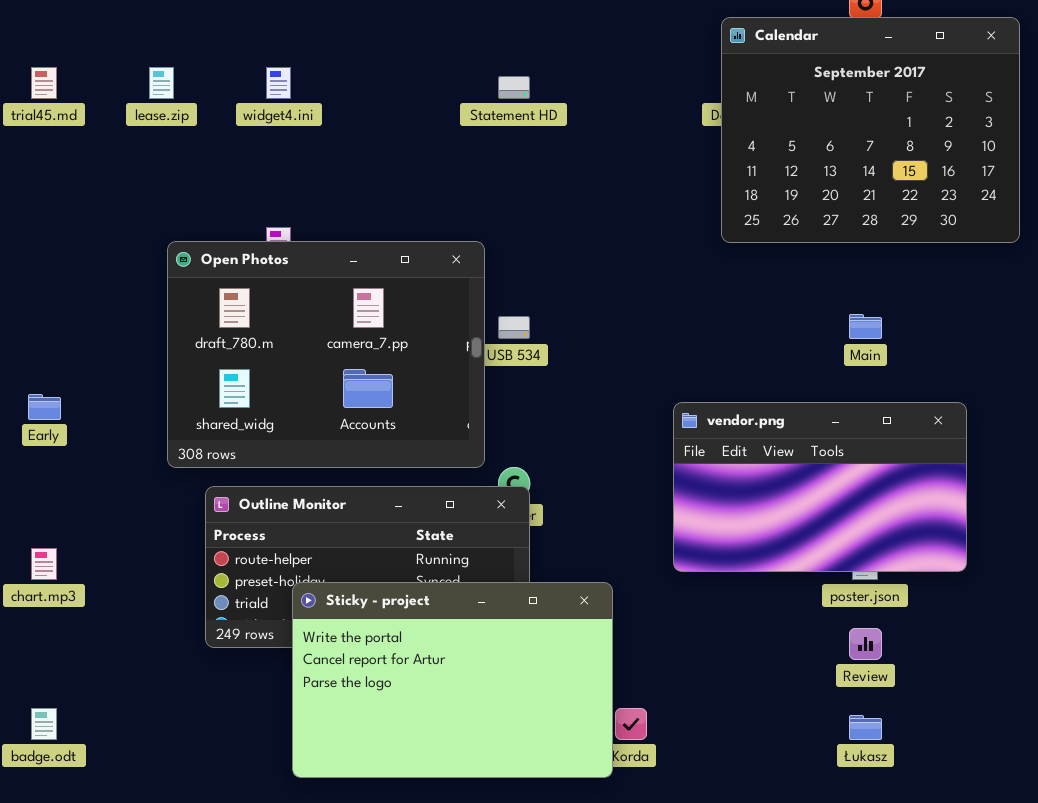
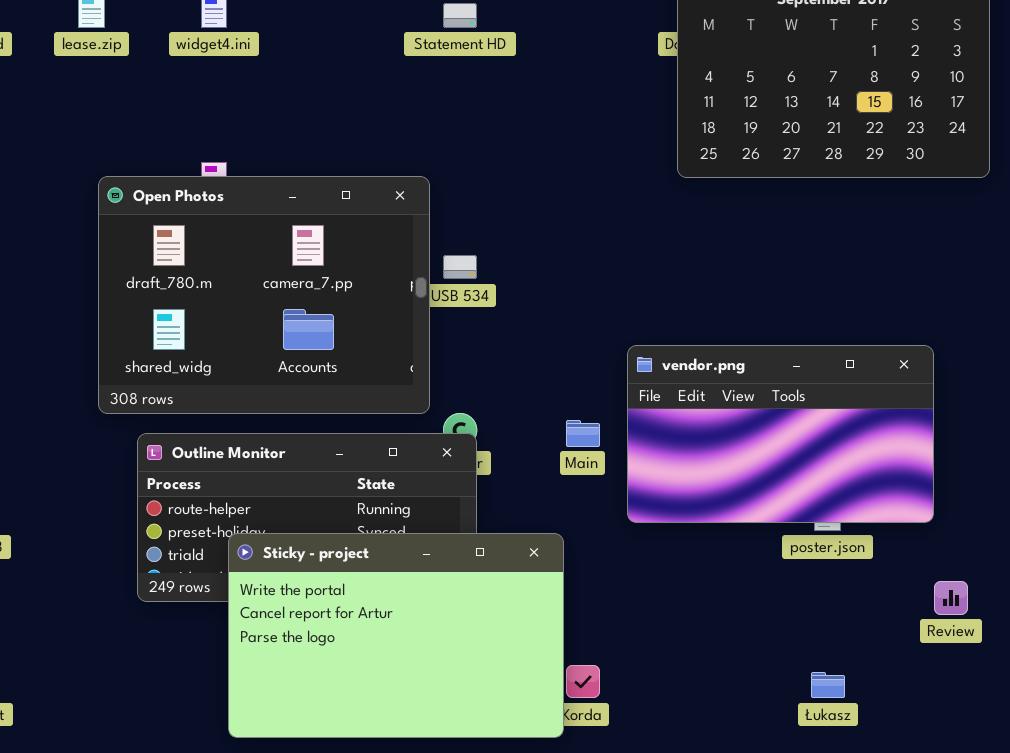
Main: [849,314,882,339] -> [566,420,600,447], moved
Review: [849,628,882,660] -> [934,581,968,615], moved

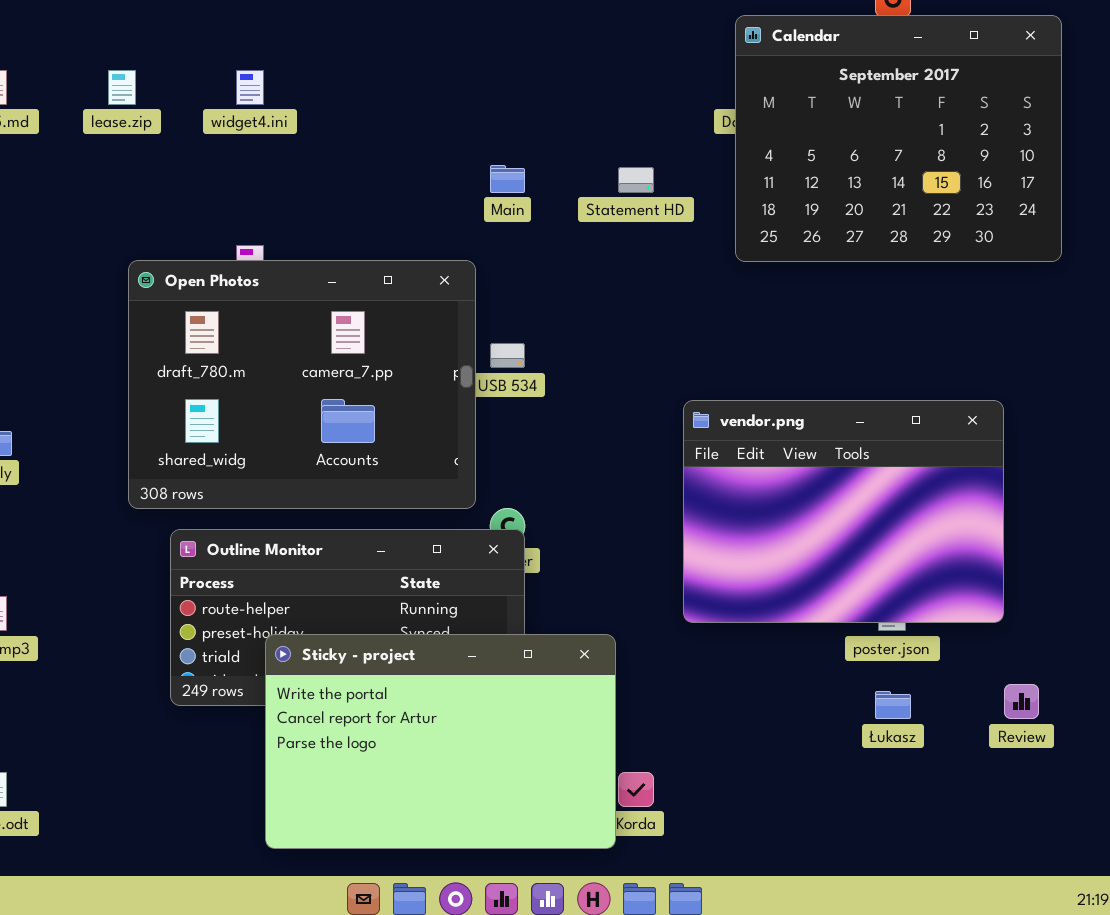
Statement HD: [443,3,477,28] -> [618,167,654,193], moved
vendor.png: [627,345,934,523] -> [683,400,1004,623], resized
Main: [566,420,600,447] -> [490,165,525,193], moved
Łukasz: [811,672,845,698] -> [875,691,911,719], moved

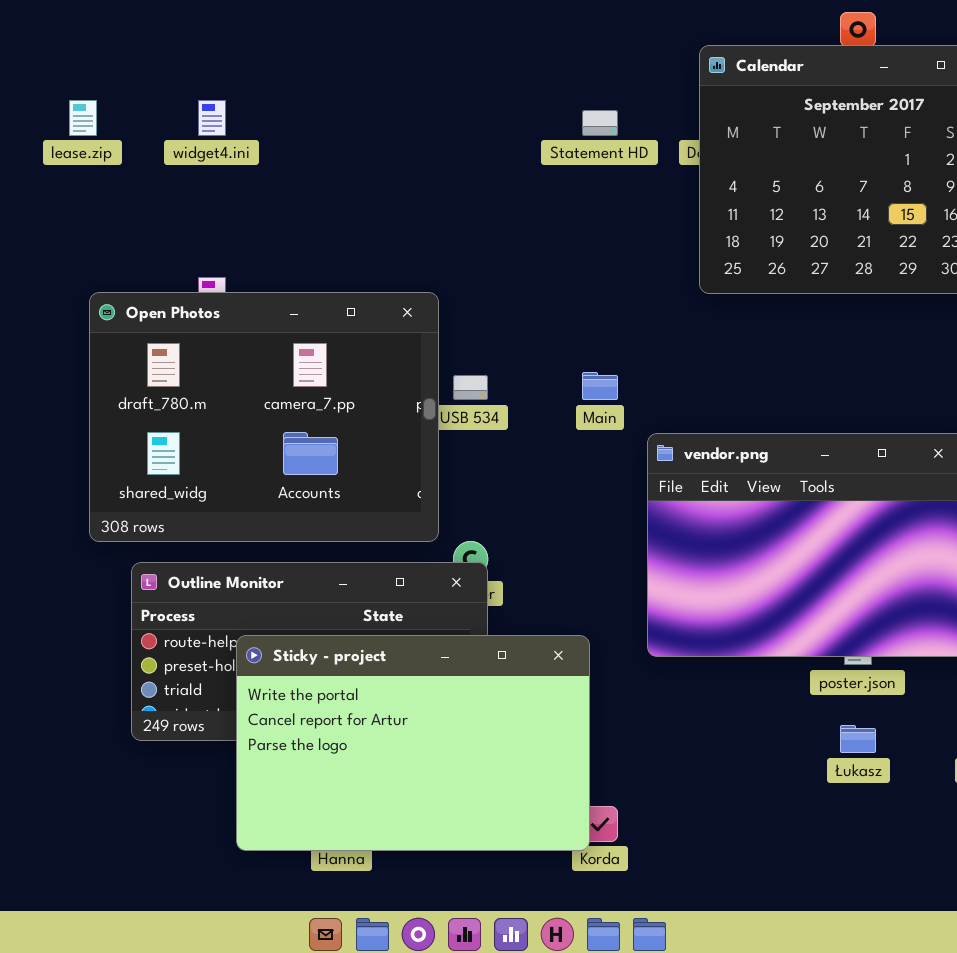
Main: [490,165,525,193] -> [582,372,618,400], moved
Statement HD: [618,167,654,193] -> [582,110,618,136], moved
Sticky - project: [265,634,616,849] -> [236,635,590,851], moved

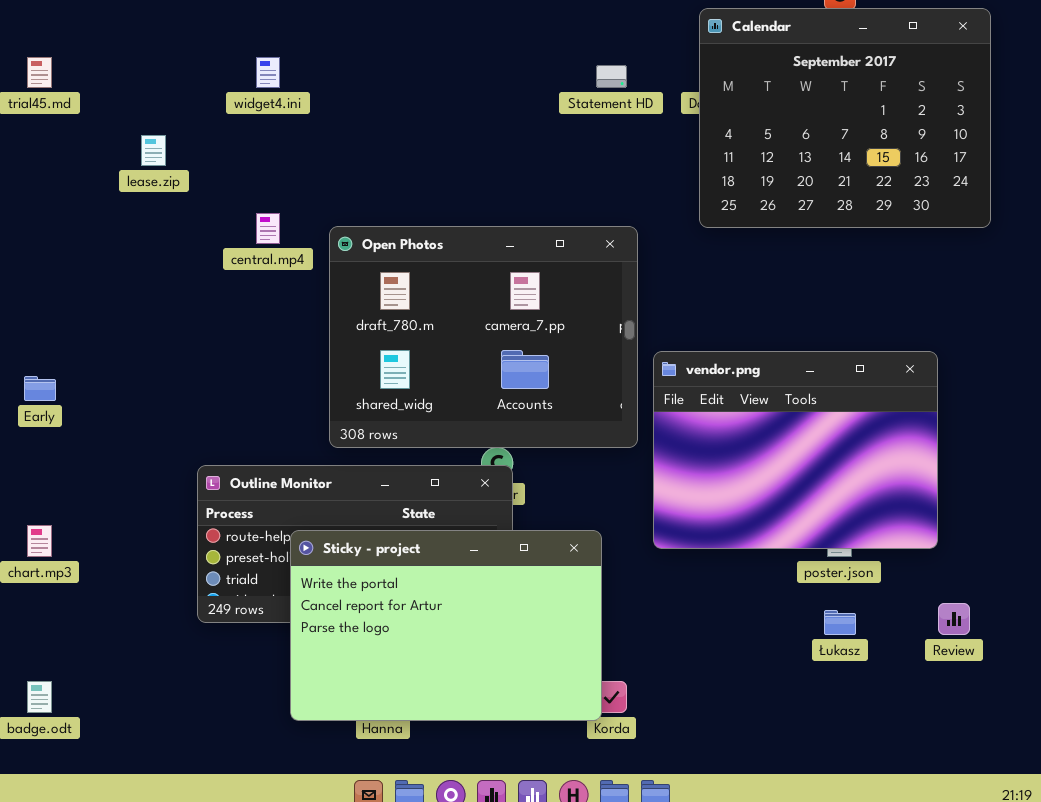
lease.zip: [69,100,97,136] -> [141,135,166,166], moved
Open Photos: [89,292,439,542] -> [329,226,638,448], moved

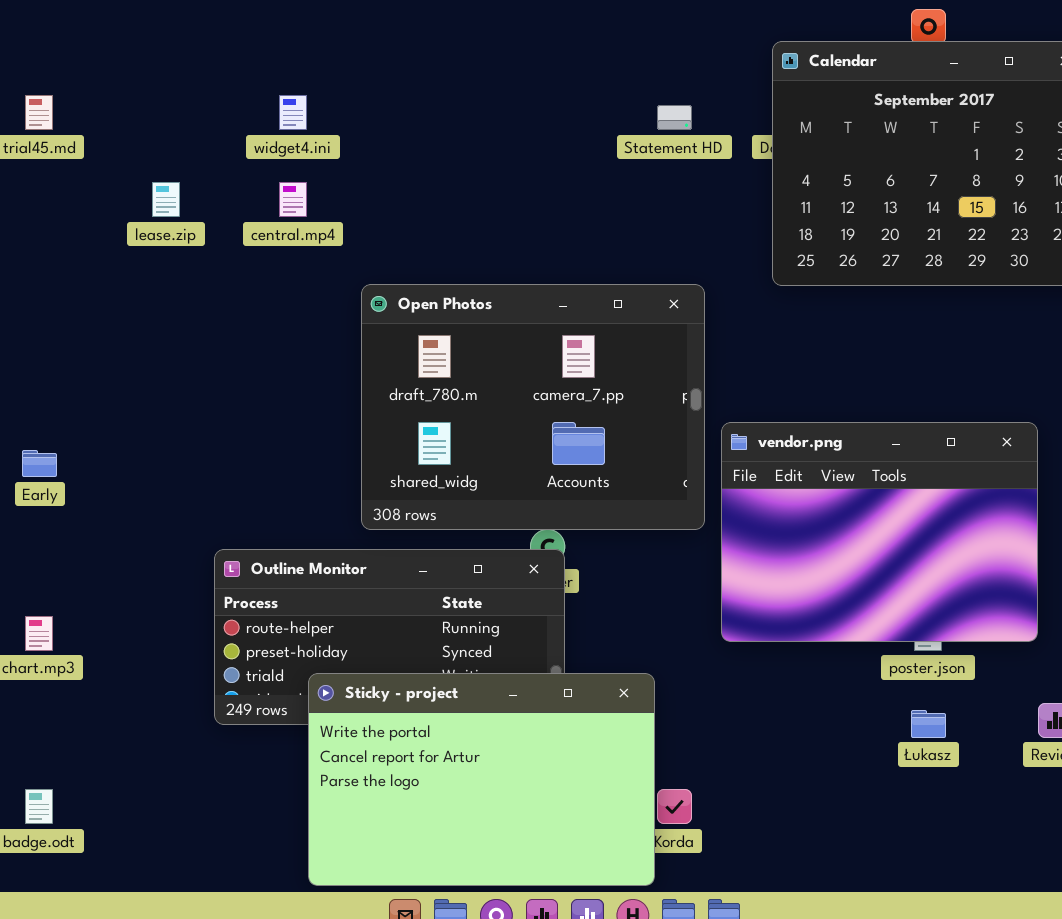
central.mp4: [256,213,280,244] -> [279,182,307,217], moved
Sticky - project: [290,530,602,721] -> [308,673,655,886], moved

